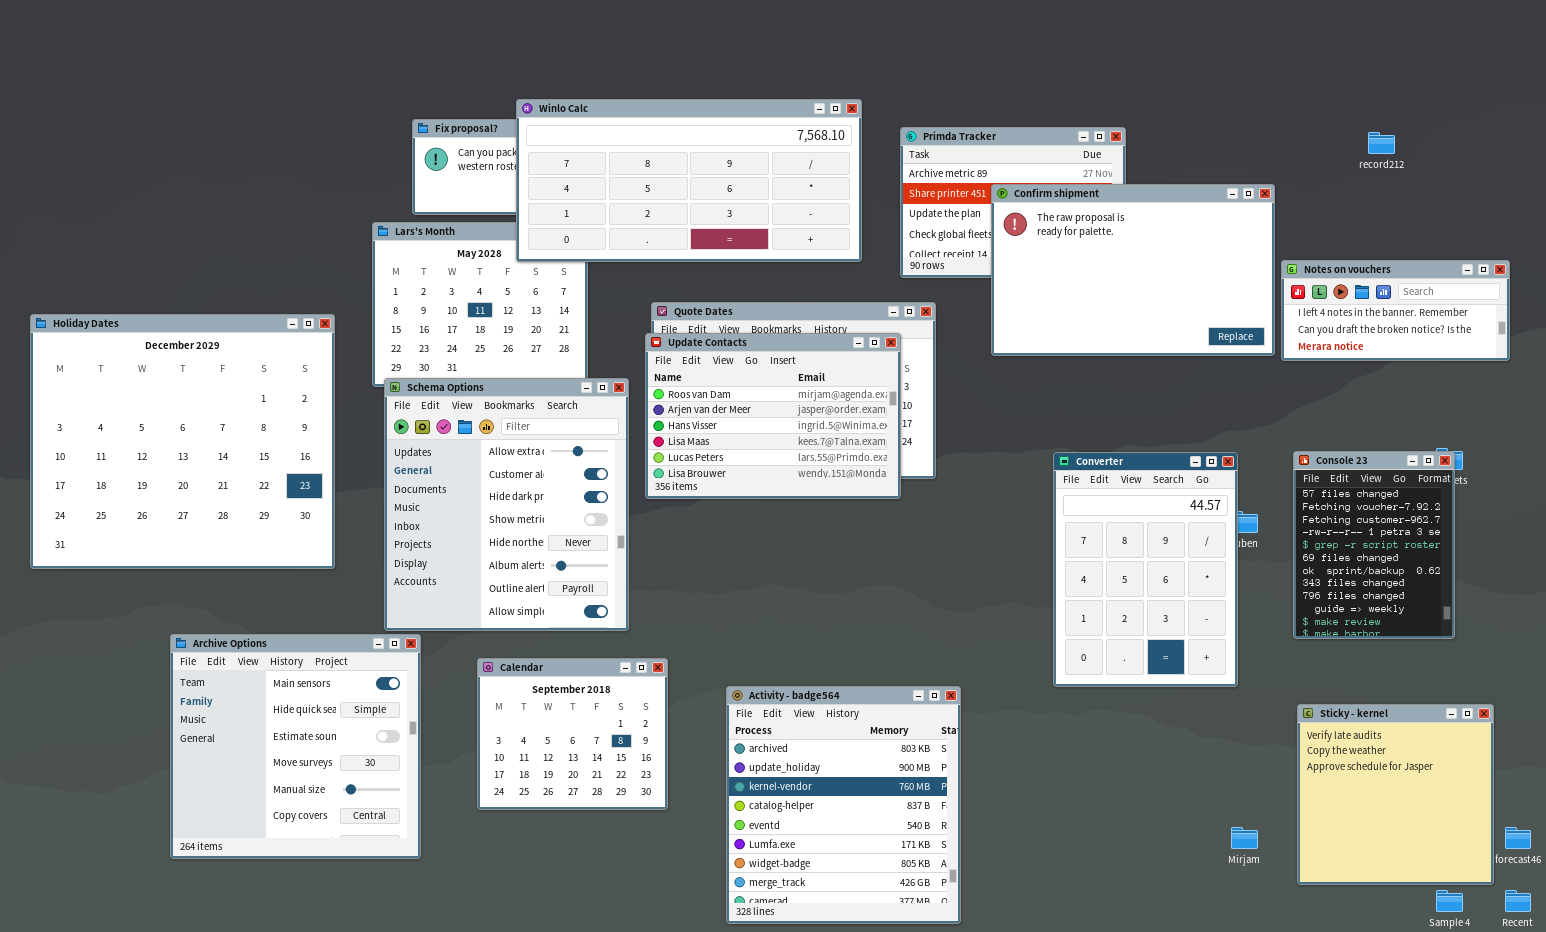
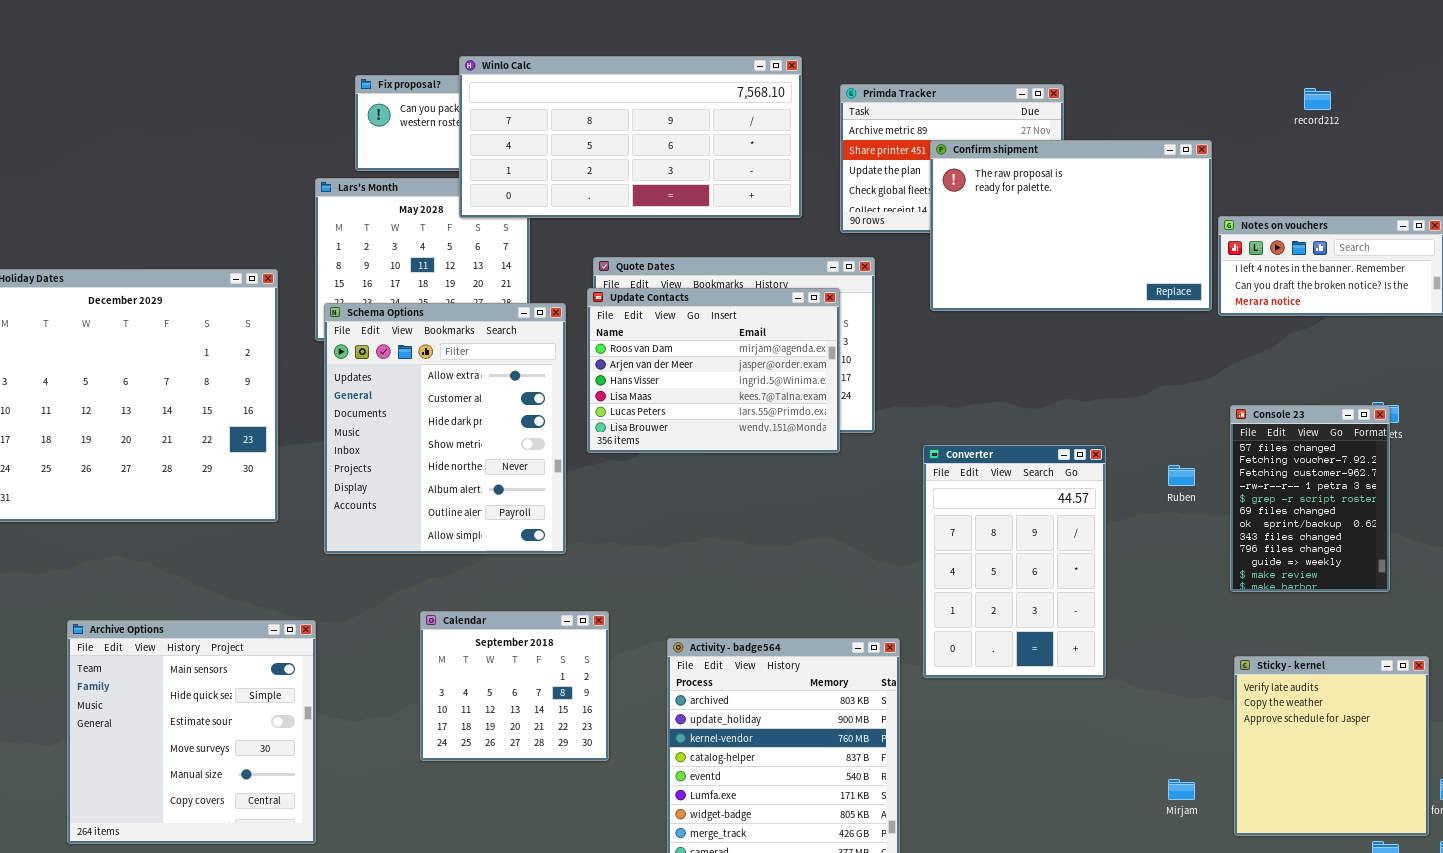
Schema Options: [384,378,629,631] -> [324,303,566,554], moved
Converter: [1053,452,1238,687] -> [923,445,1106,678], moved
Archive Options: [170,634,421,859] -> [67,620,316,844], moved

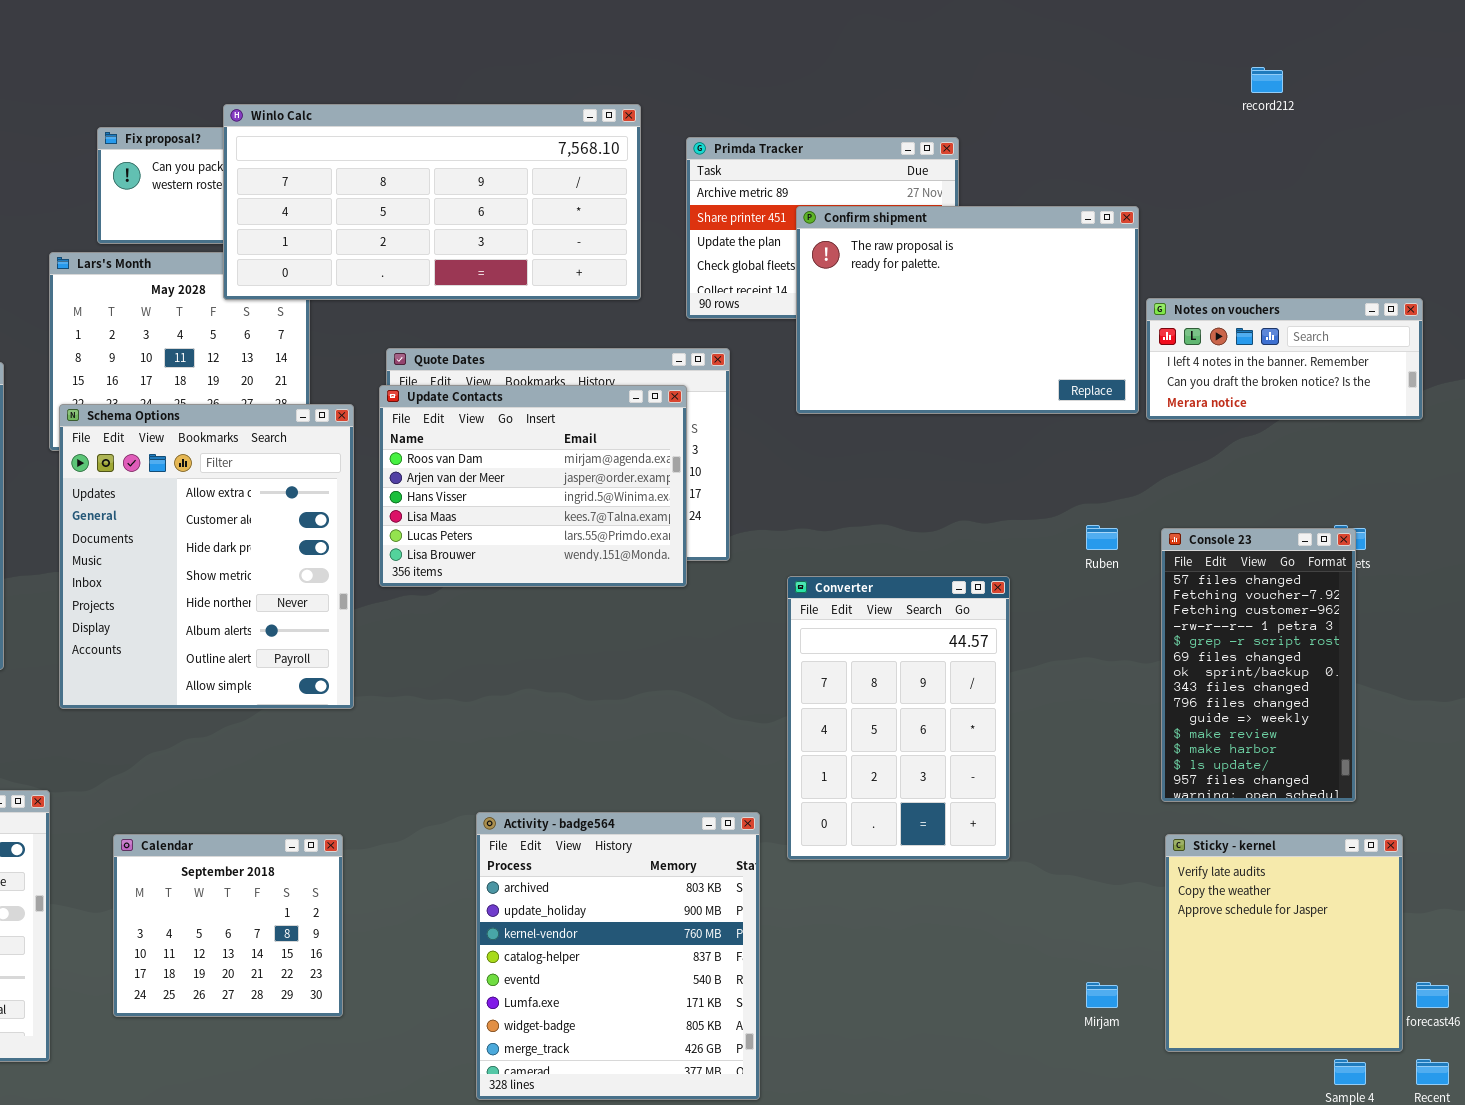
record212: [1304,88,1331,110] -> [1251,67,1283,93], moved
Console 23: [1230,405,1390,592] -> [1161,528,1356,802], resized
Ruben: [1168,465,1195,486] -> [1086,525,1118,550], moved
Calendar: [420,611,609,761] -> [113,834,343,1017], moved

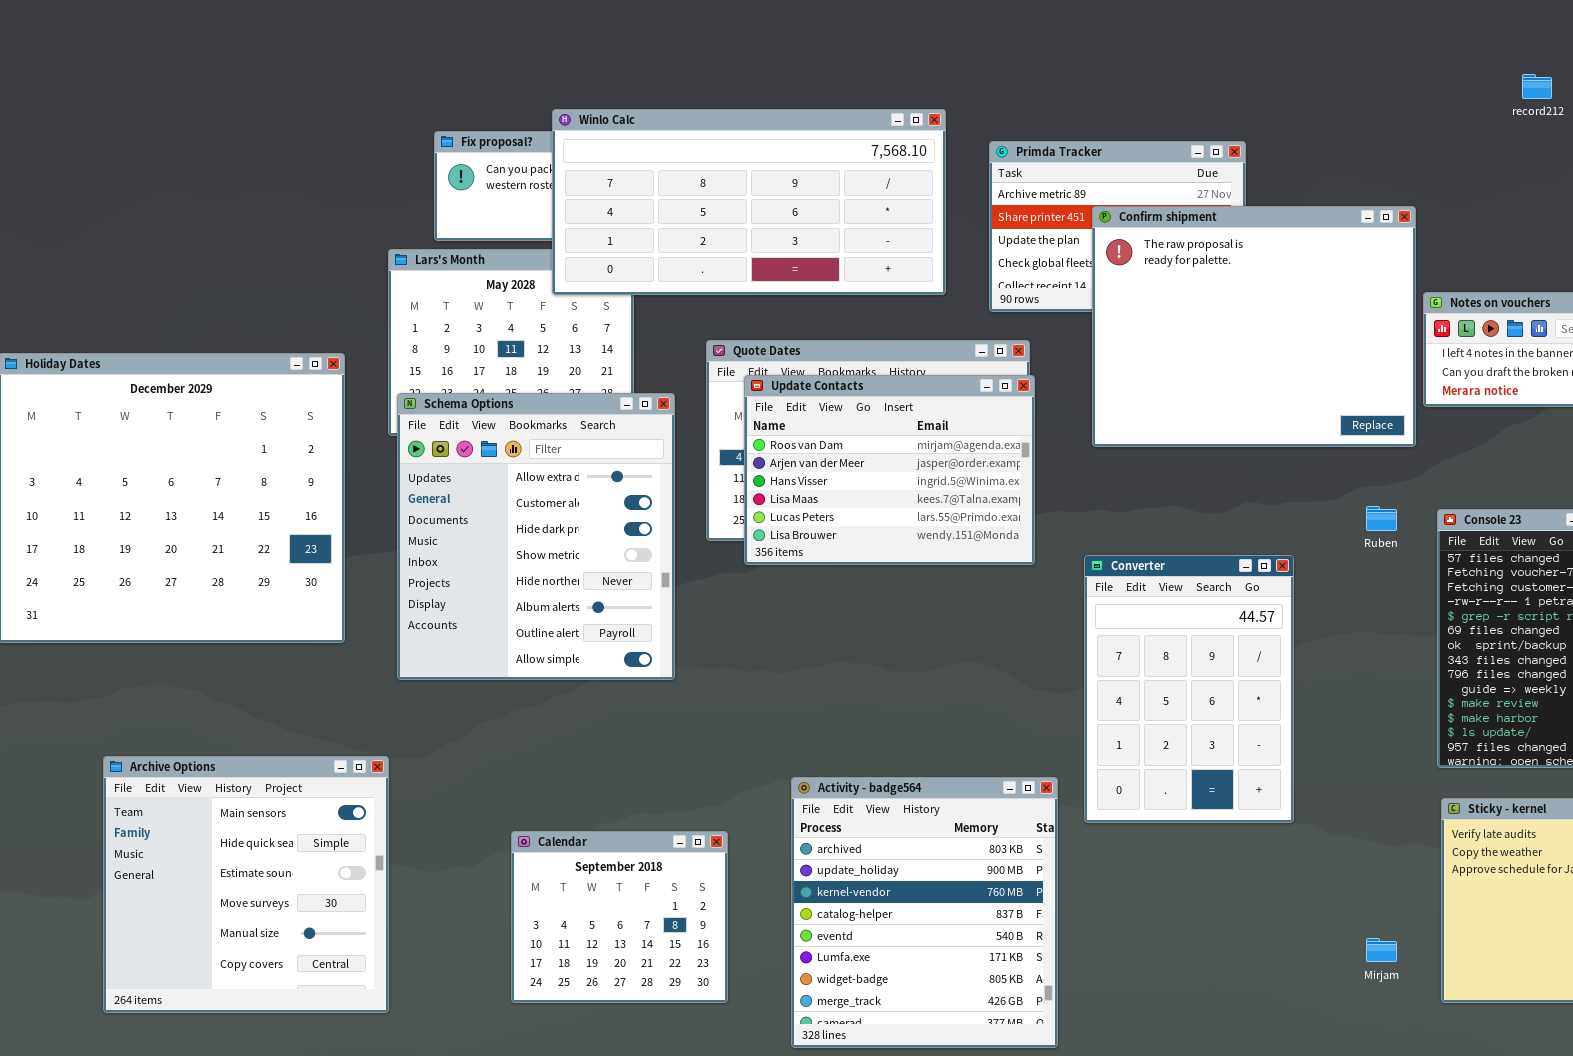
Confirm shipment: [796,206,1139,414] -> [1092,206,1416,447], resized
Update Contacts: [379,385,687,587] -> [744,375,1035,565], moved
Calendar: [113,834,343,1017] -> [511,831,728,1003], moved

